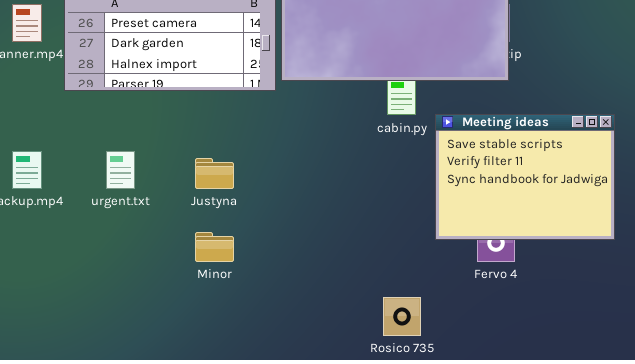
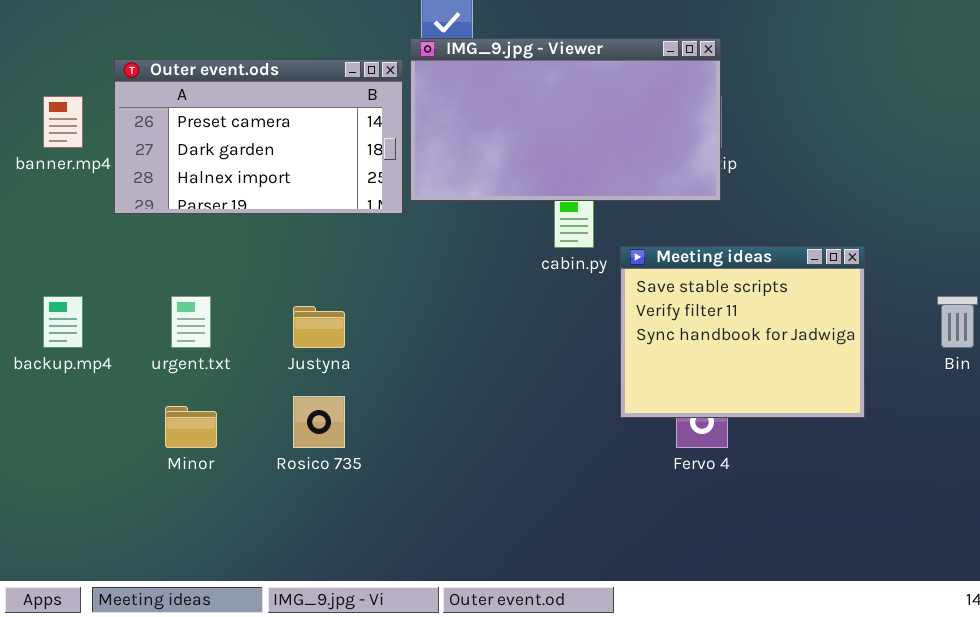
Minor: [195,232,234,262] -> [165,406,217,448], moved
Rosico 735: [383,297,421,336] -> [293,396,345,448], moved

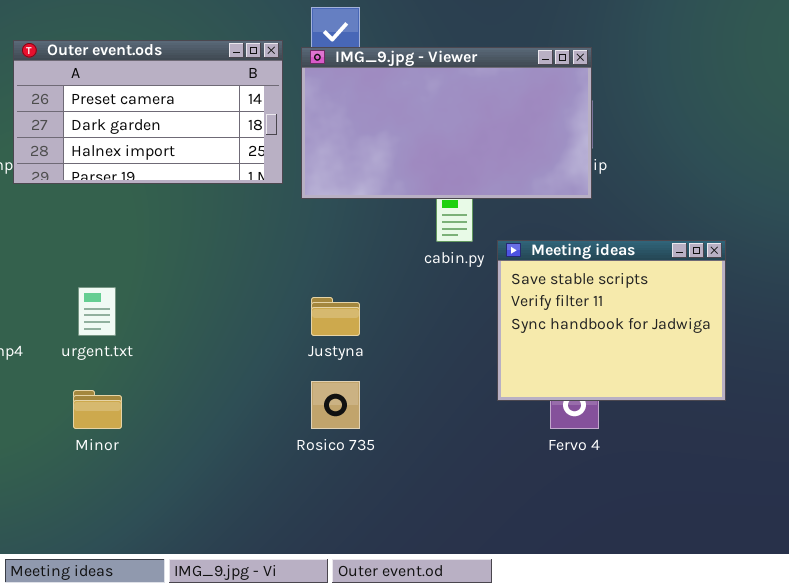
Outer event.ods: [114,59,403,214] -> [13,40,283,184], moved
Justyna: [293,306,345,348] -> [311,297,360,336], moved
Rosico 735: [293,396,345,448] -> [311,381,360,429], moved

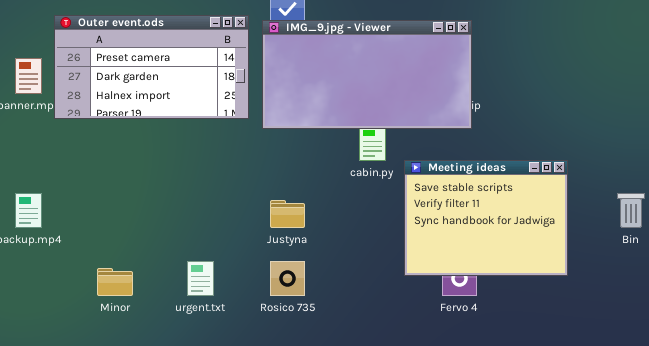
urgent.txt: [78,287,116,336] -> [187,261,214,296], moved

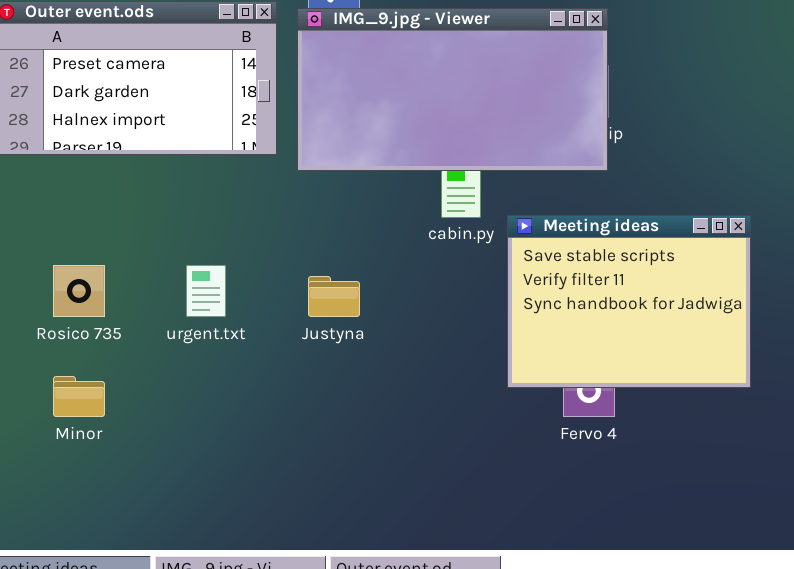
urgent.txt: [187,261,214,296] -> [186,265,226,317], moved
Rosico 735: [270,261,305,296] -> [53,265,105,317], moved

